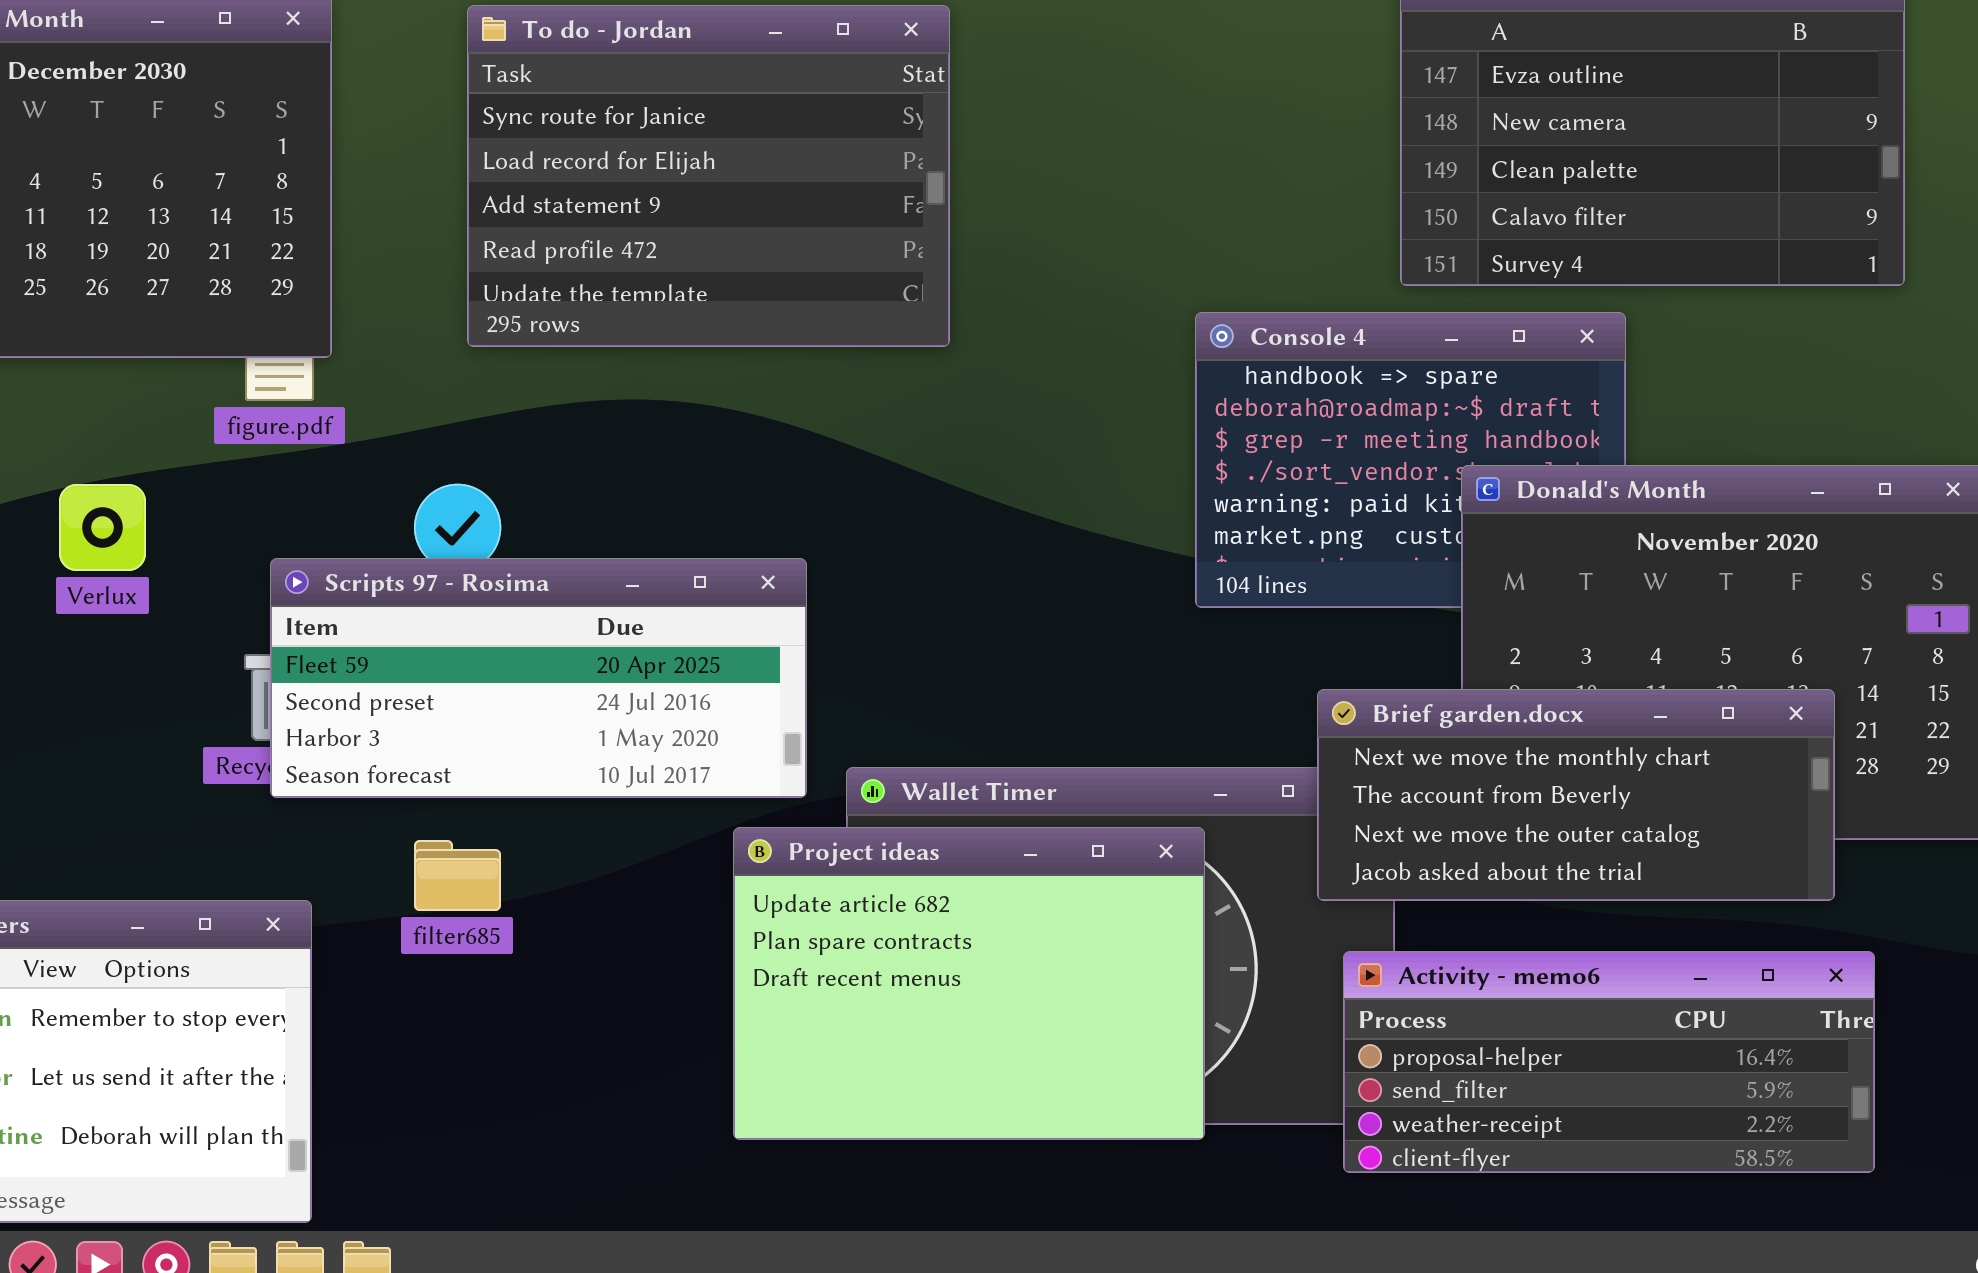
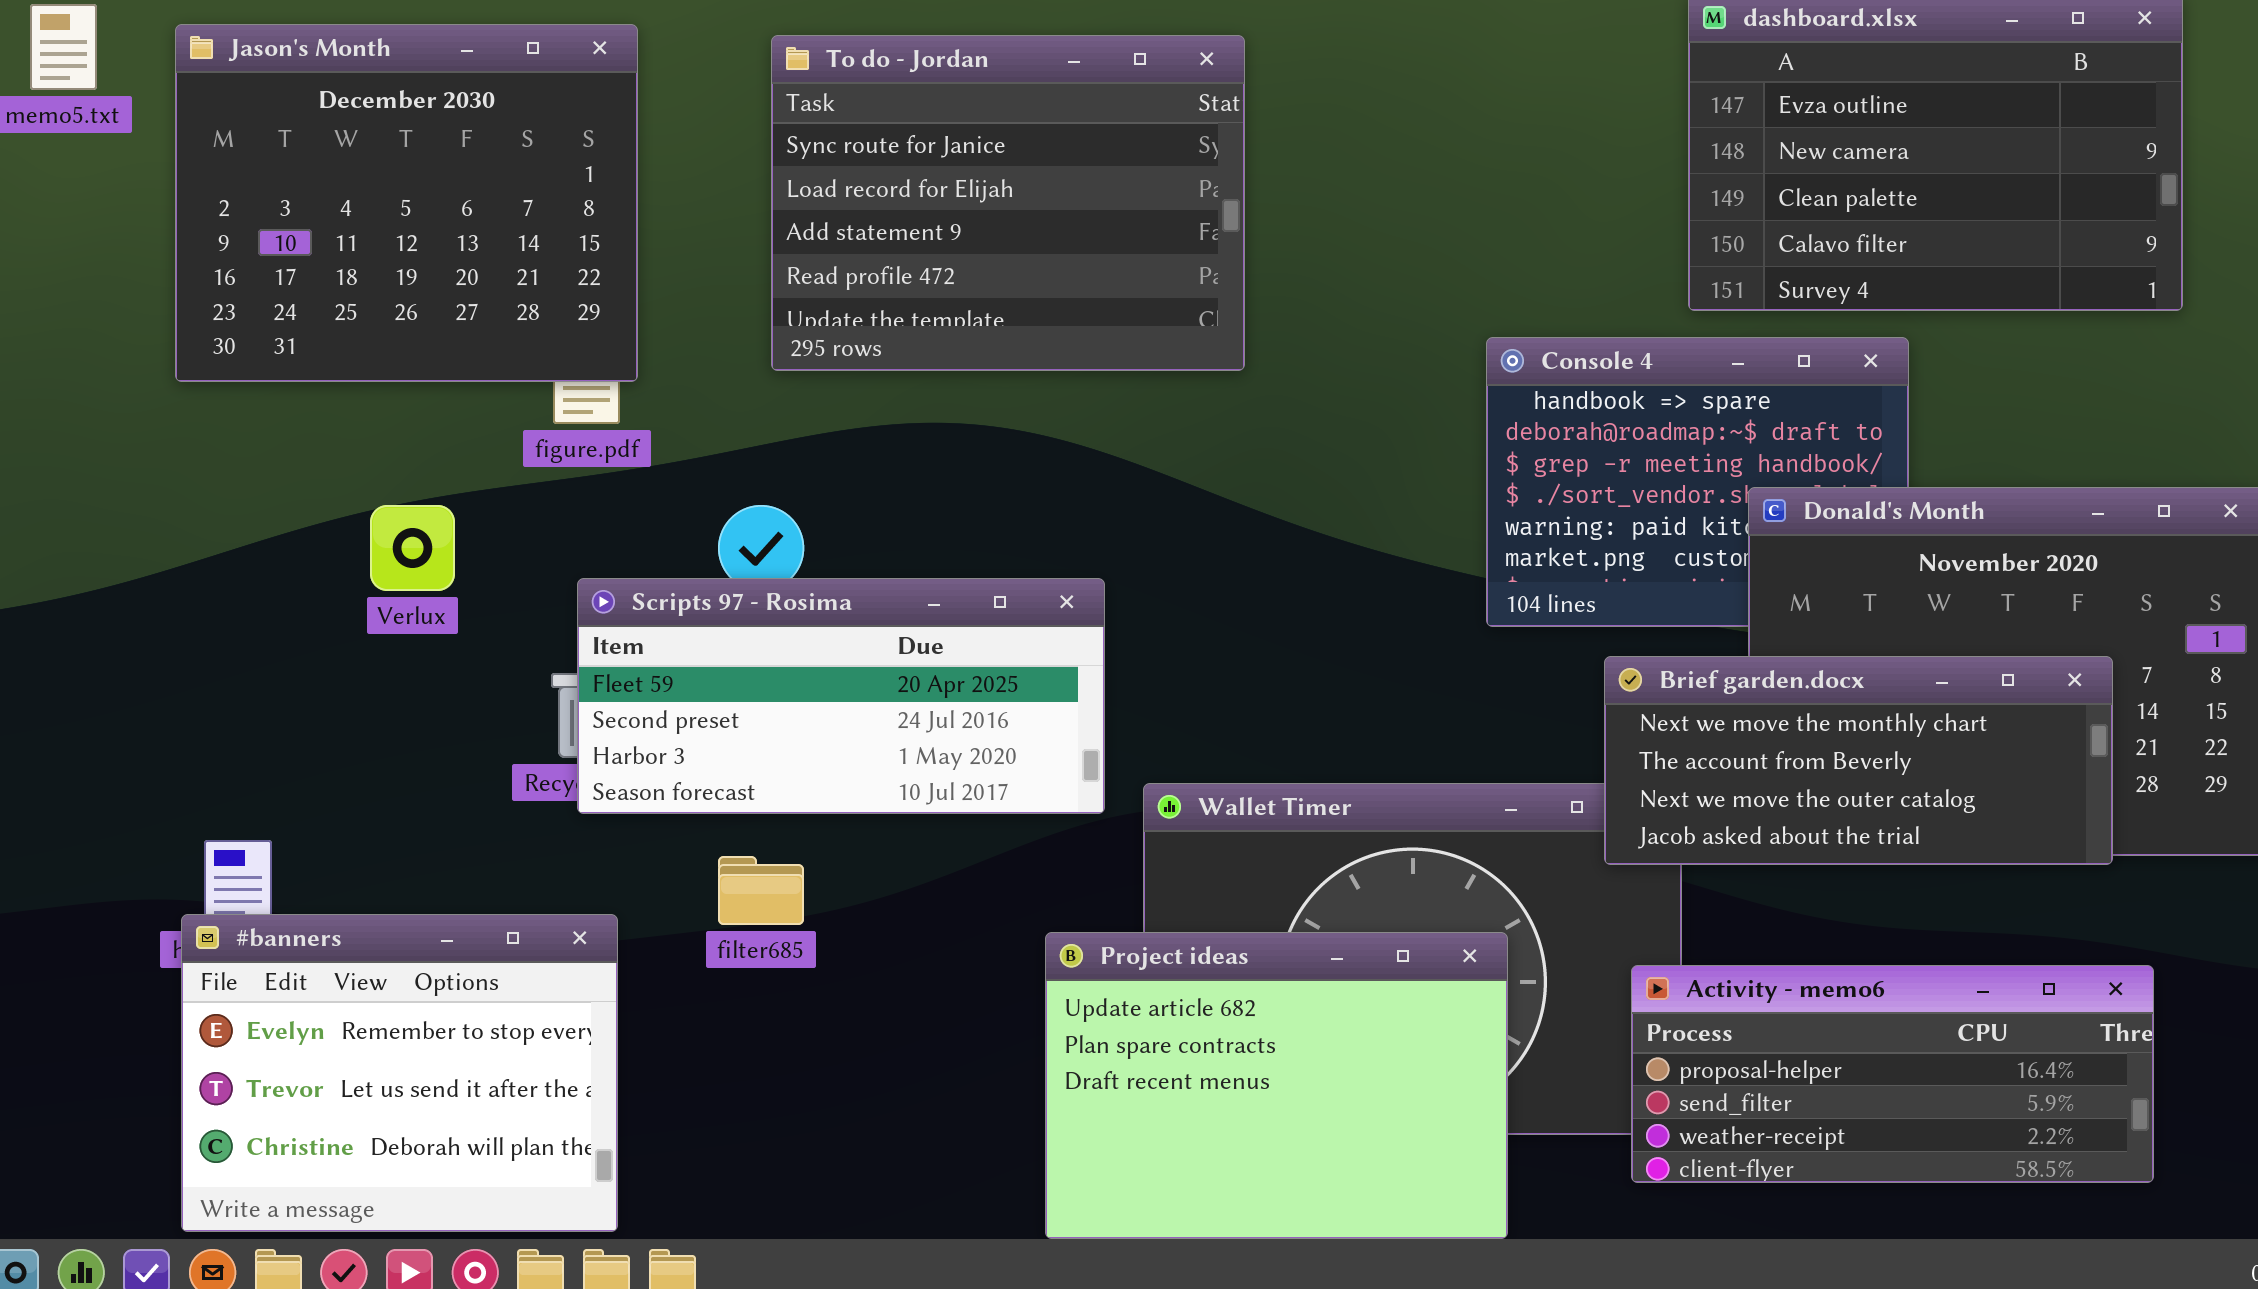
Brief garden.docx: [1317,689,1835,901] -> [1604,656,2113,865], moved
Project ideas: [733,827,1205,1140] -> [1045,932,1508,1239], moved

